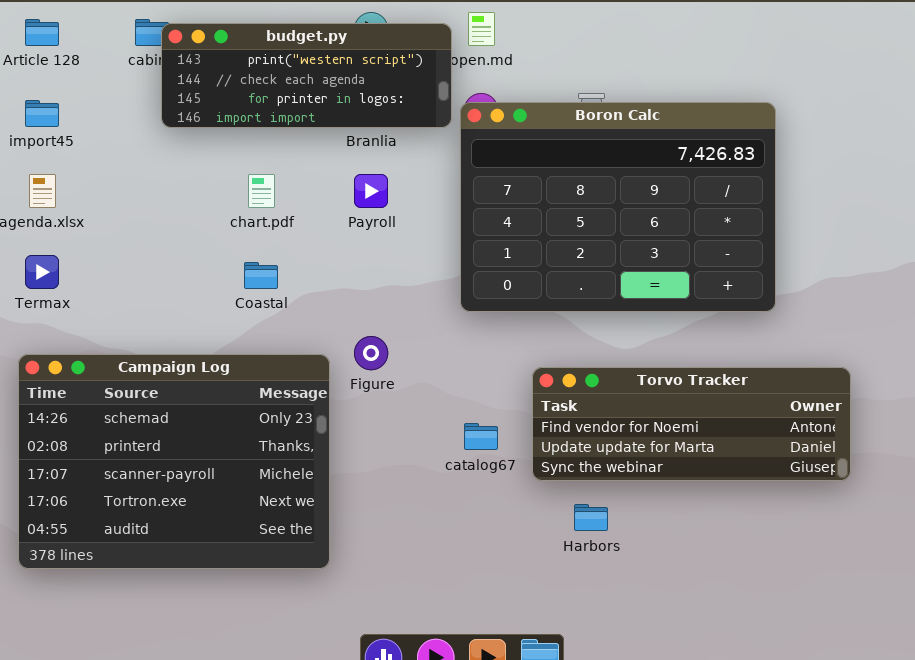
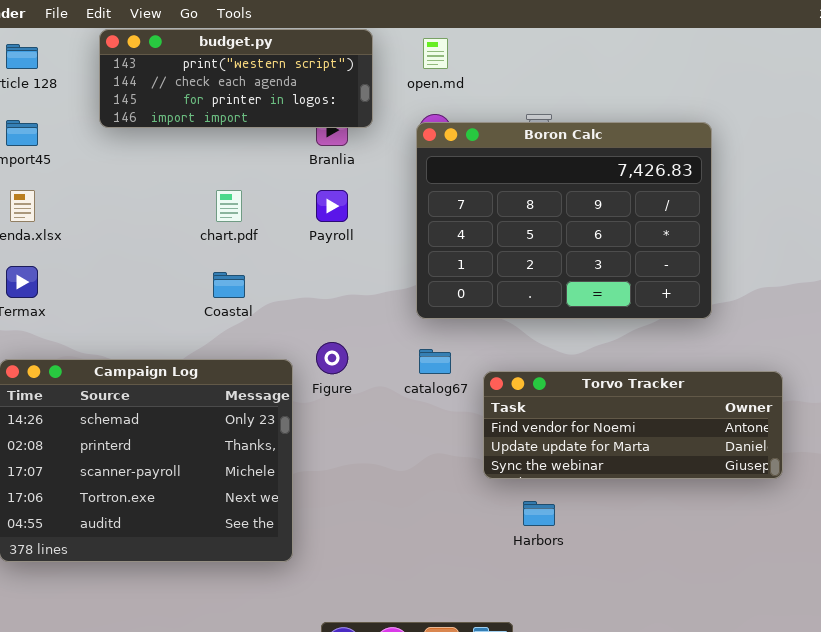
budget.py: [161,23,452,128] -> [99,29,373,128], moved
catalog67: [464,423,498,450] -> [419,349,451,374], moved

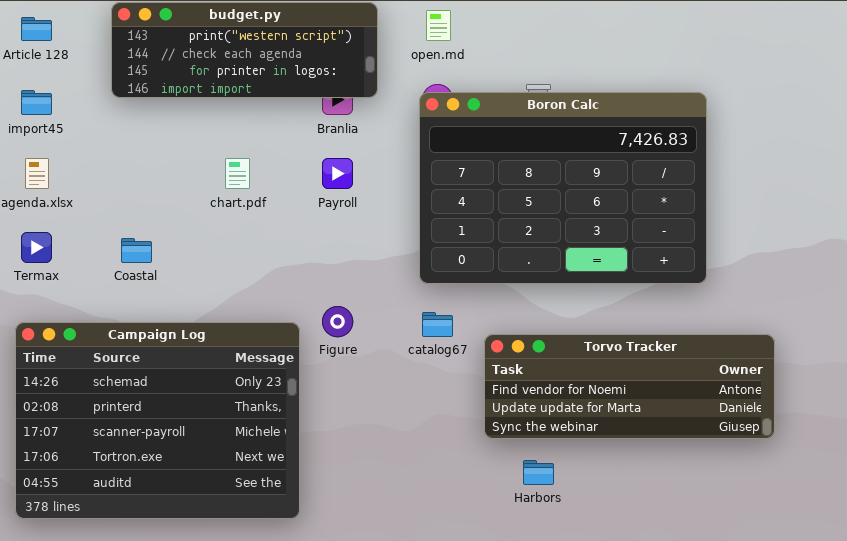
Coastal: [213,272,245,298] -> [121,238,152,263], moved

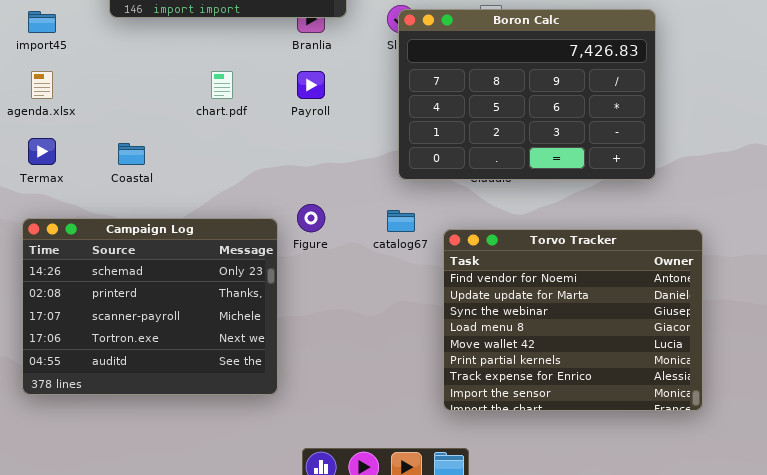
Boron Calc: [419,92,707,284] -> [398,9,656,180], moved
Torvo Tracker: [484,334,775,439] -> [443,229,703,411], resized

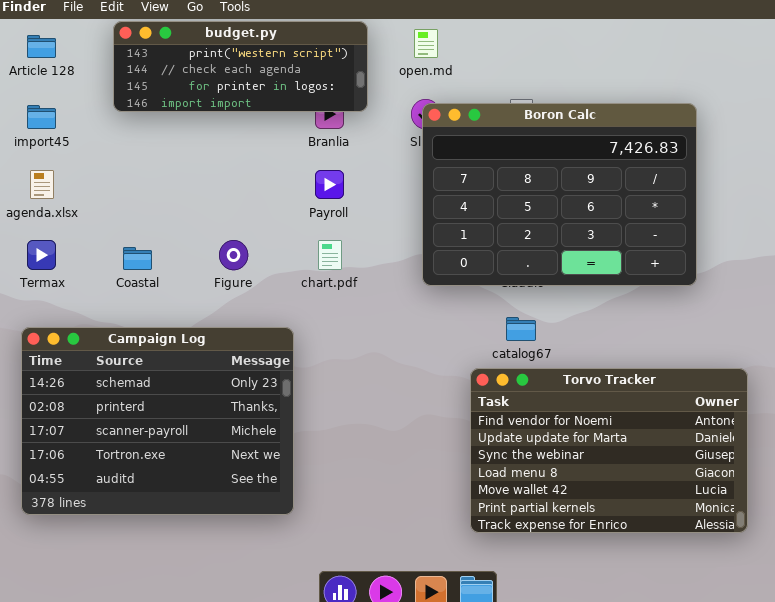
chart.pdf: [211,71,233,99] -> [318,240,342,270], moved
Figure: [297,204,325,232] -> [219,240,248,270], moved
catalog67: [387,210,415,232] -> [506,317,536,341], moved
Torvo Tracker: [443,229,703,411] -> [470,368,748,533], resized

